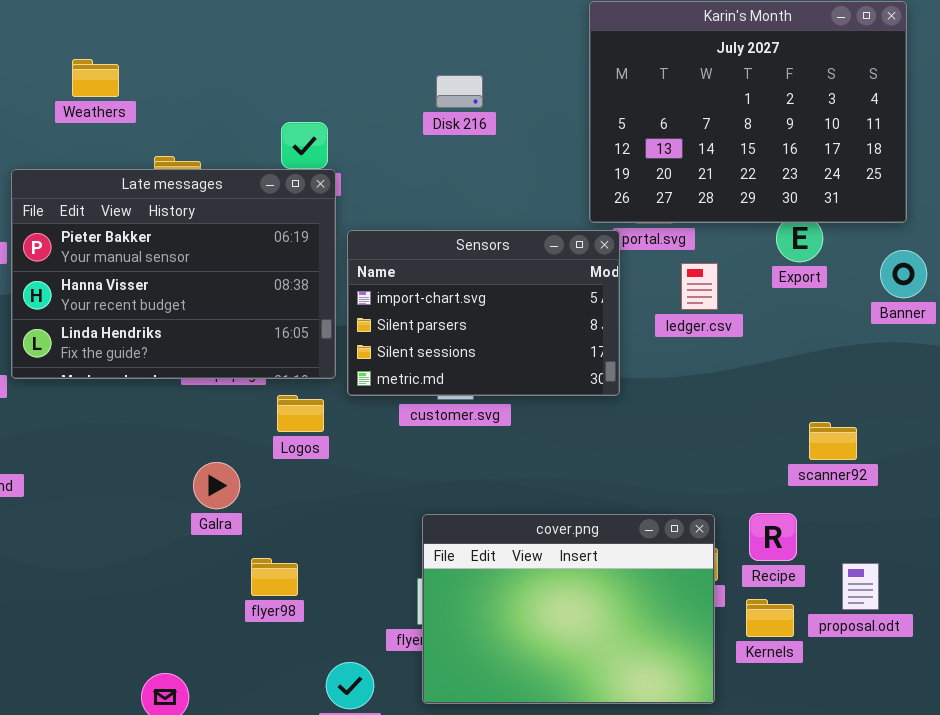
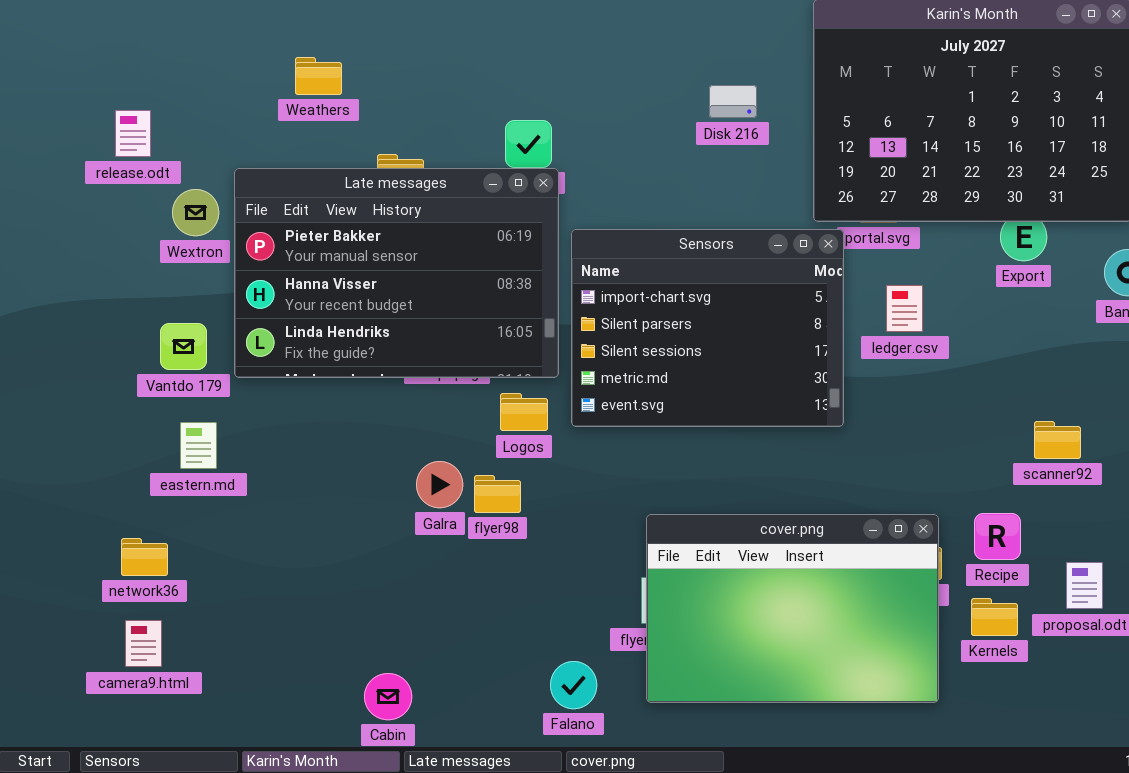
Disk 216: [436,75,483,108] -> [709,85,757,118], moved
Sensors: [347,230,620,396] -> [571,229,844,427], resized
ledger.csv: [681,263,718,310] -> [886,285,923,332], moved
flyer98: [251,558,298,596] -> [474,475,521,513], moved

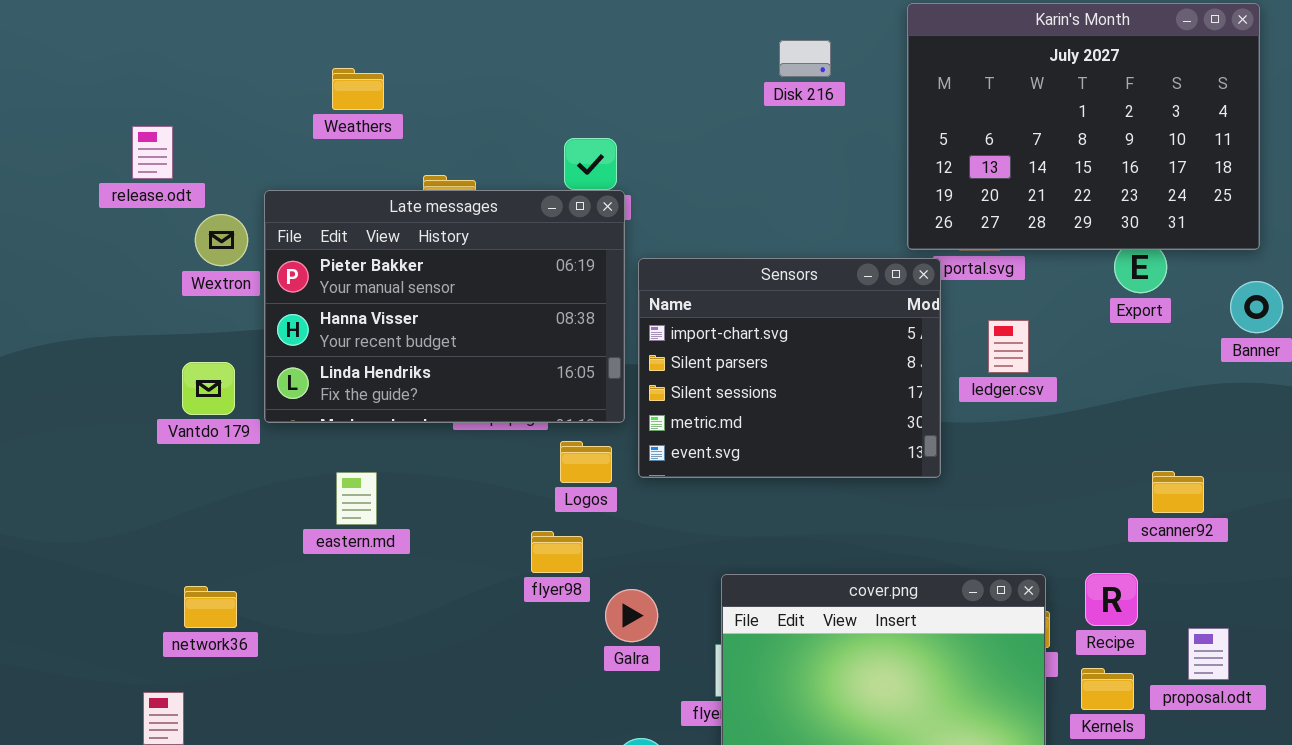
Disk 216: [709,85,757,118] -> [779,40,831,77], moved
eastern.md: [180,422,217,469] -> [336,472,377,525], moved
Galra: [416,461,463,508] -> [605,589,658,642], moved
network36: [121,538,168,576] -> [184,586,237,628], moved

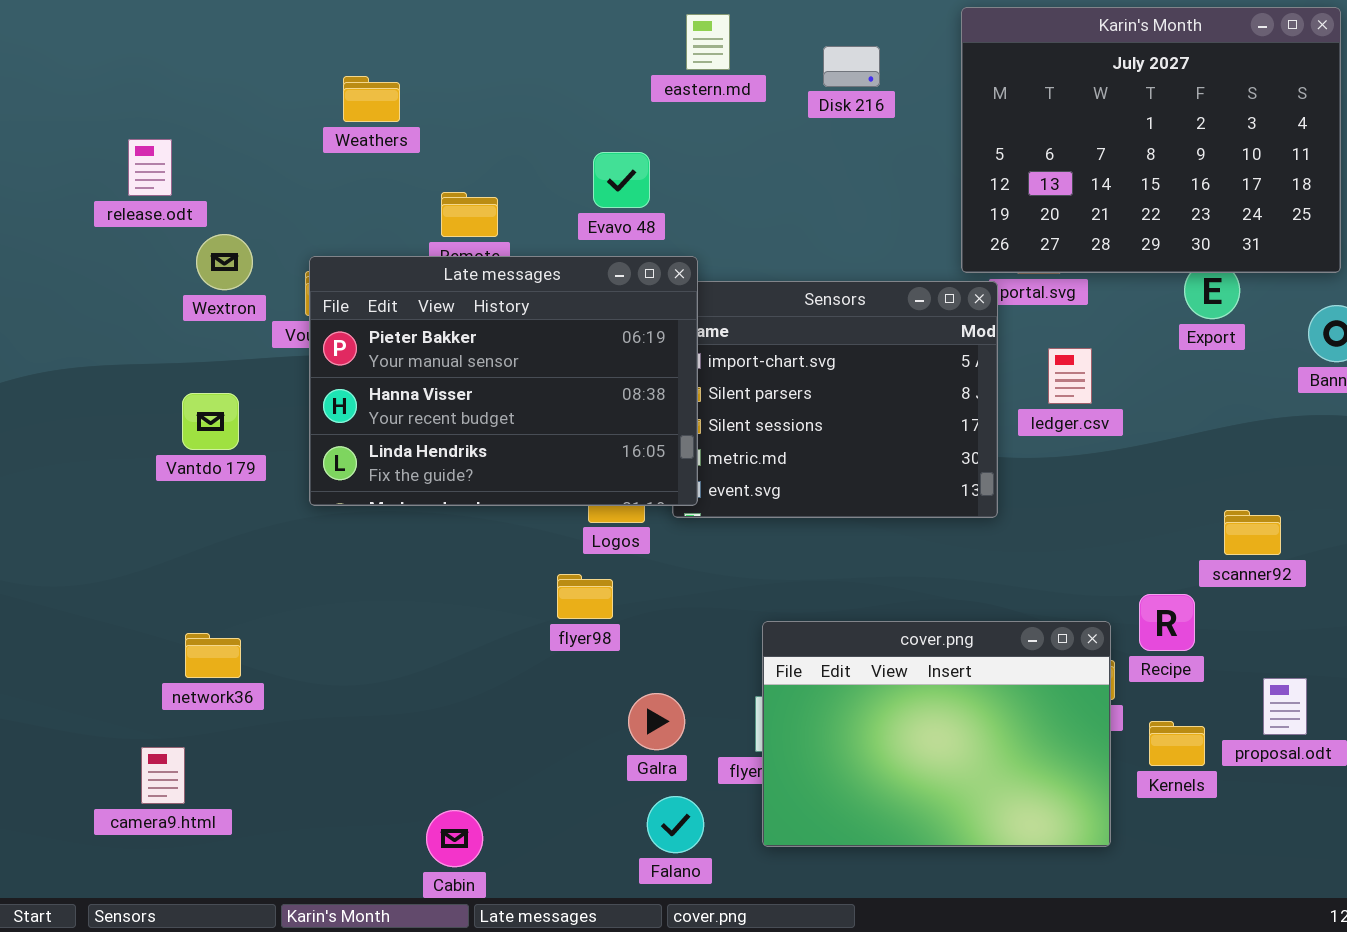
Late messages: [264,190,625,423] -> [309,256,698,506], moved
eastern.md: [336,472,377,525] -> [686,14,730,70], moved
Recipe: [1085,573,1138,626] -> [1139,594,1195,651], moved
Galra: [605,589,658,642] -> [628,693,685,750], moved

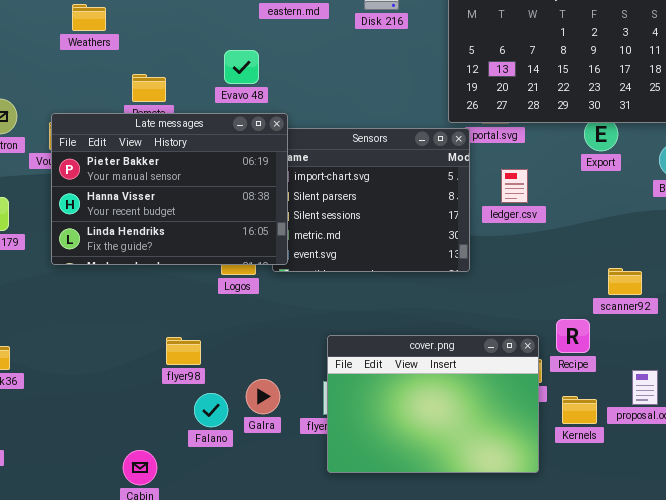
flyer98: [557,574,613,619] -> [166,337,201,365], moved
Falano: [647,796,704,853] -> [194,393,228,427], moved

